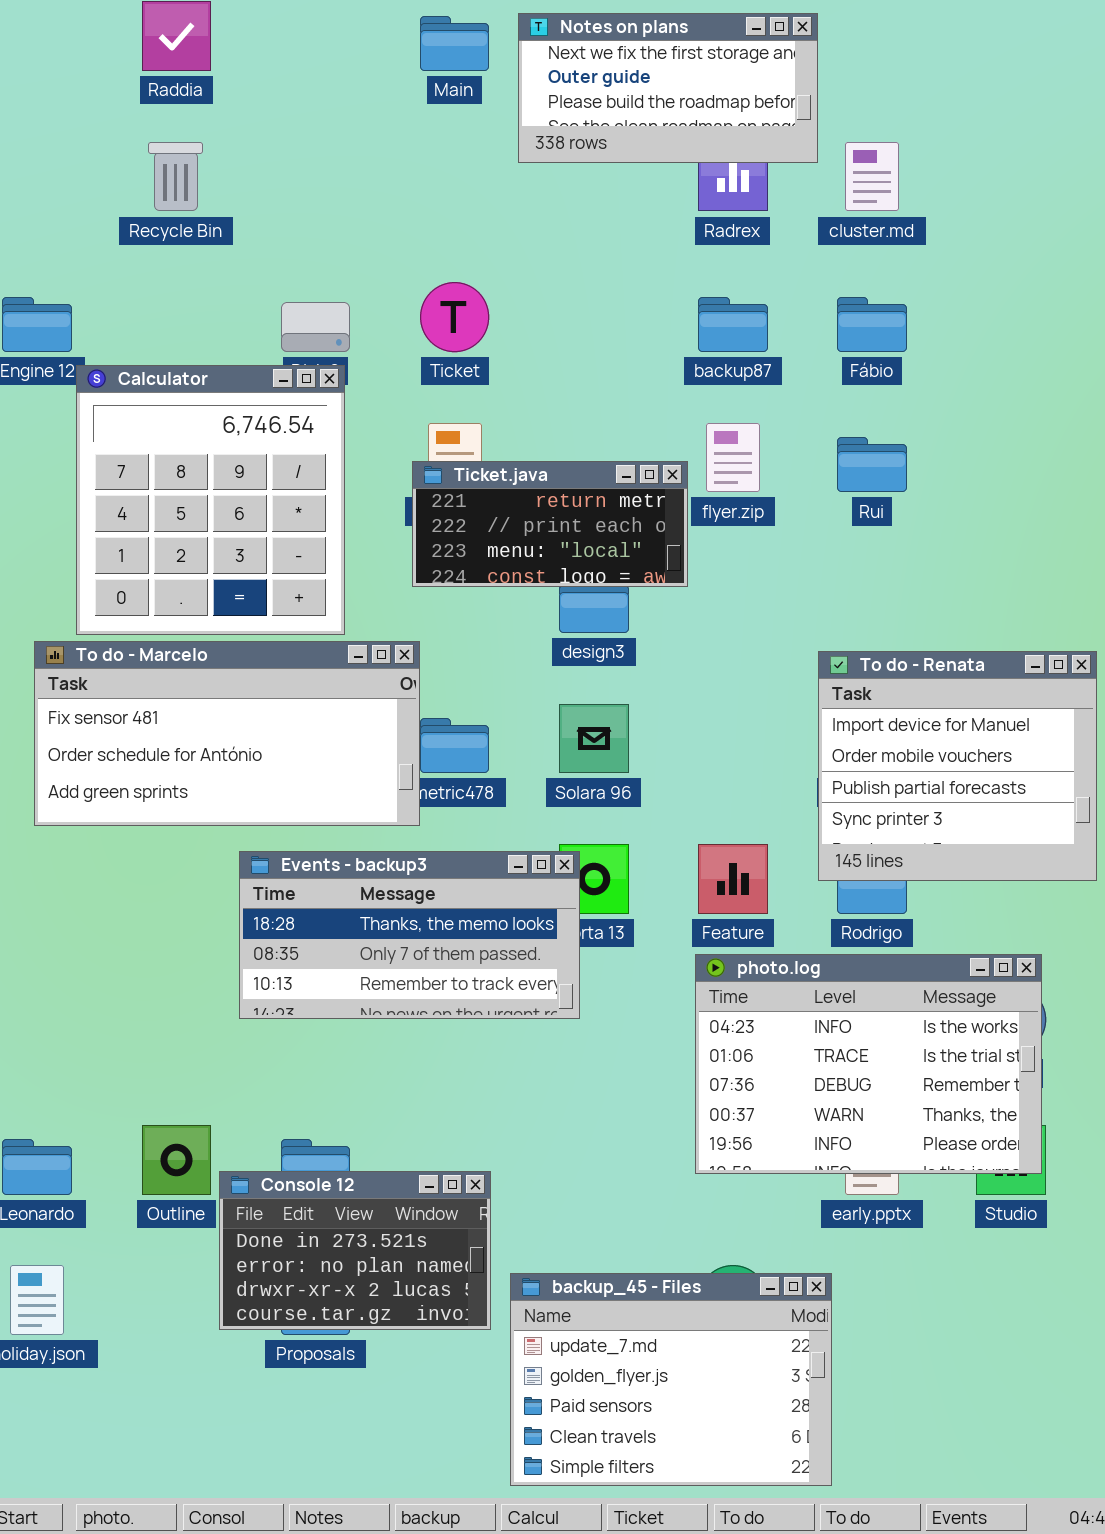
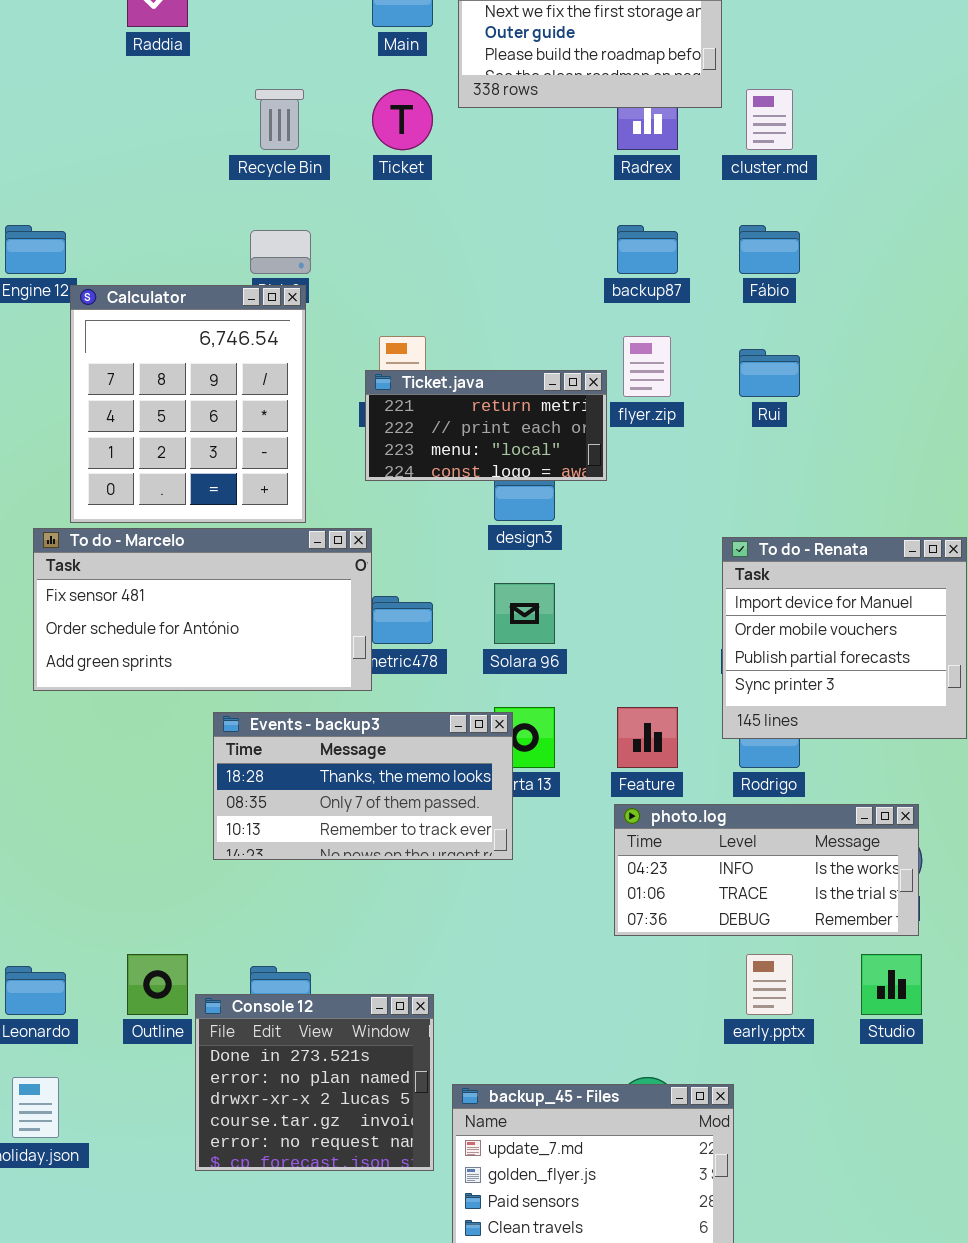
Recycle Bin: [148,142,203,211] -> [255,89,304,150], moved
Ticket: [420,282,489,352] -> [372,89,433,150], moved
photo.log: [695,954,1042,1174] -> [614,804,919,936], resized
Console 12: [219,1171,491,1330] -> [195,994,434,1171], resized

